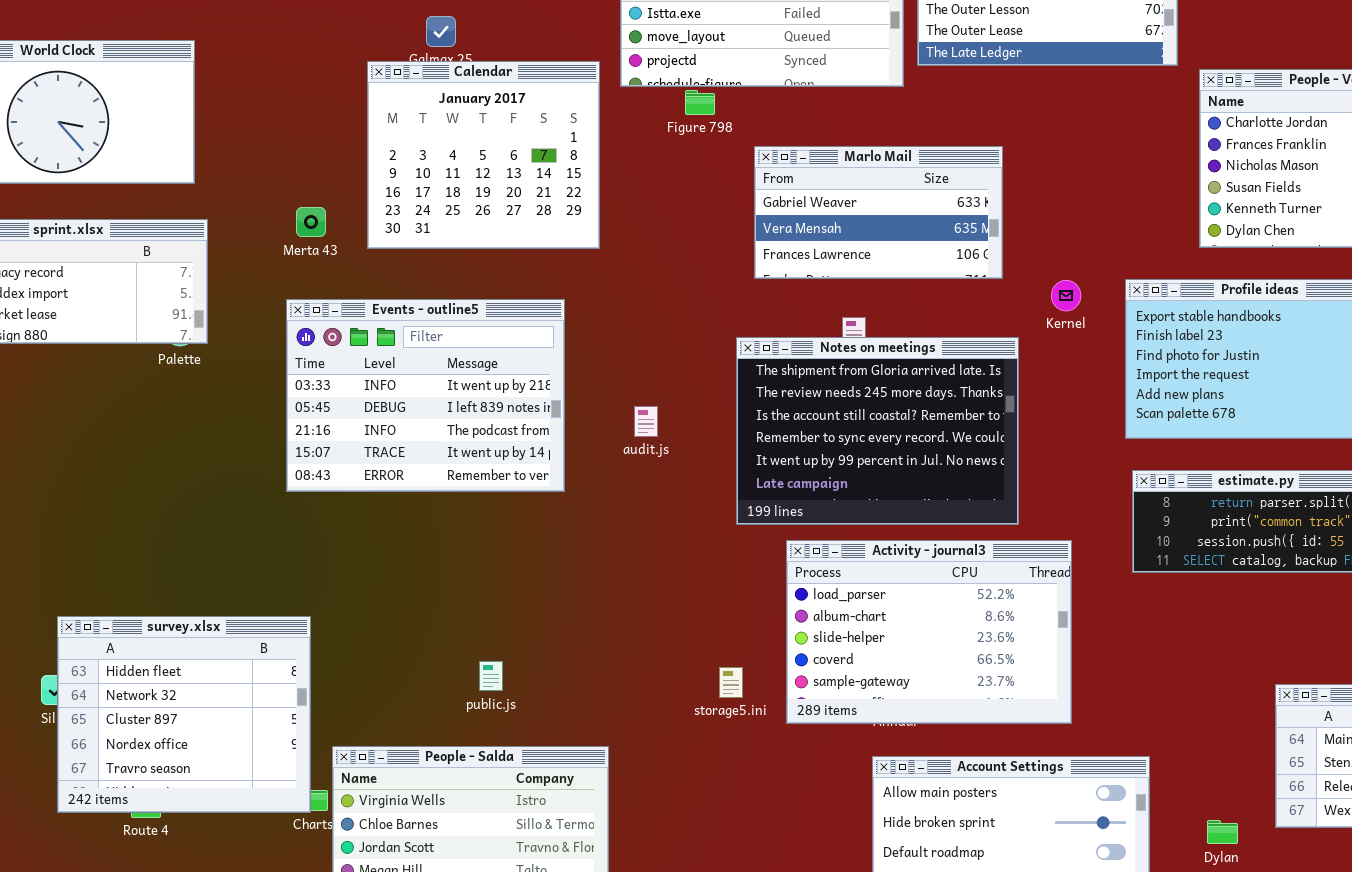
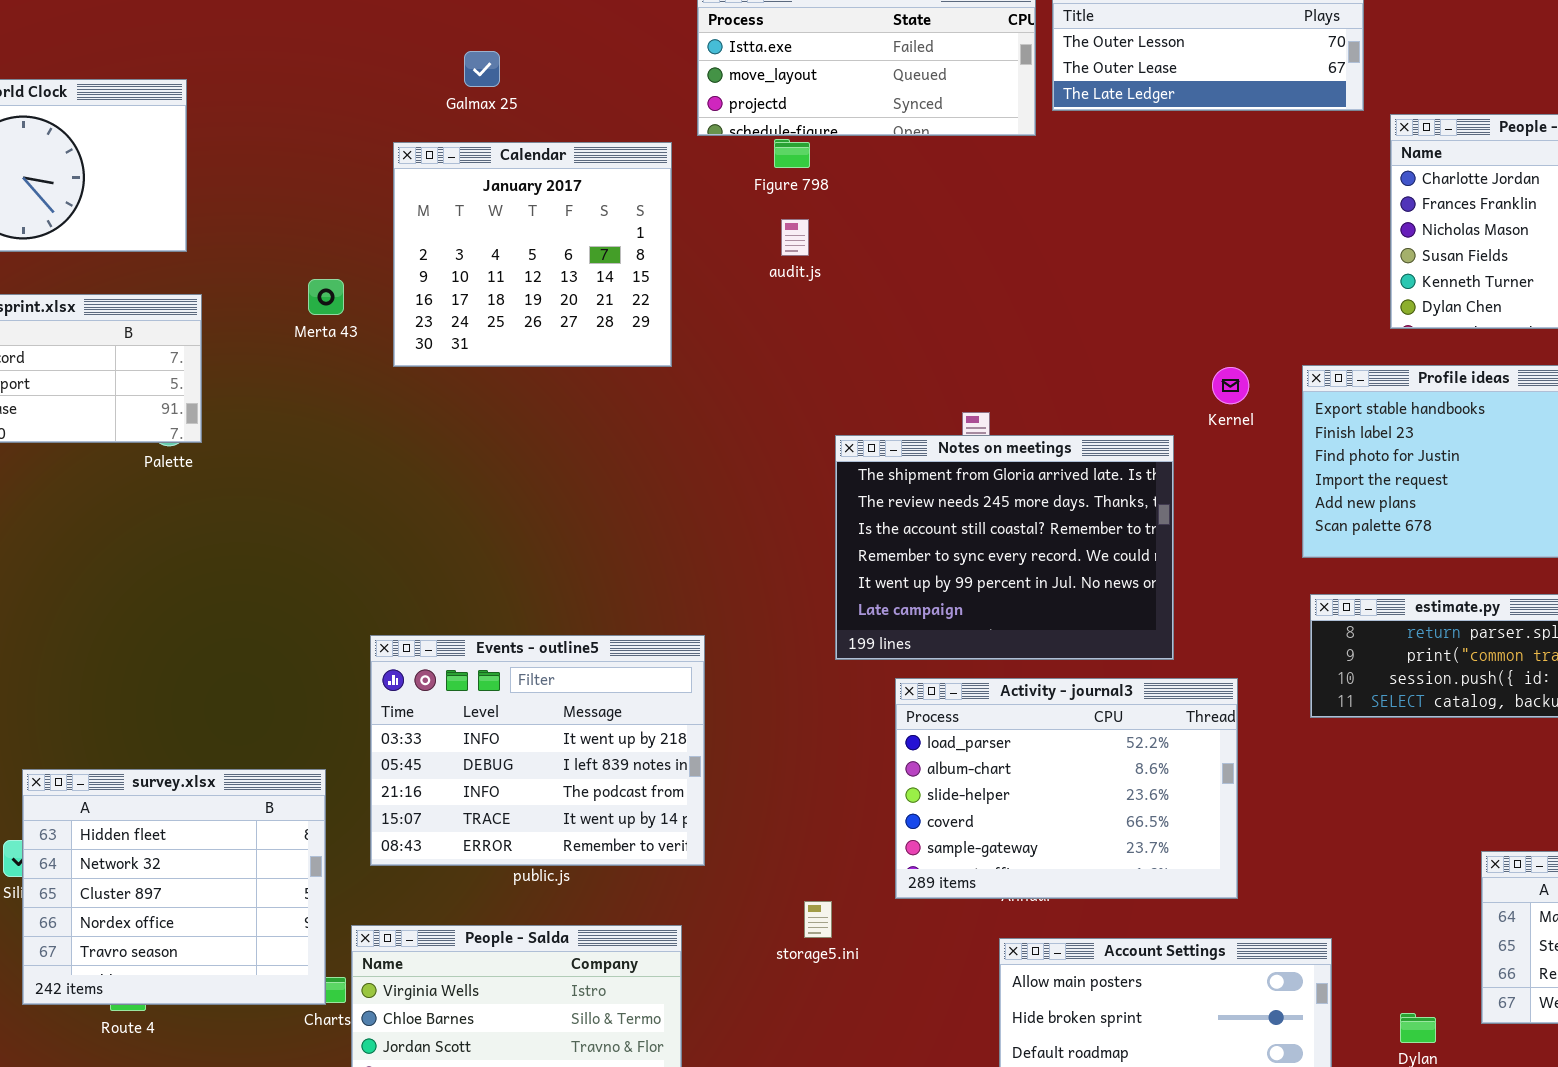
Calendar: [367,61,600,249] -> [393,142,672,367], moved
Marlo Mail: [754,146,1003,279] -> none, closed
Events - outline5: [286,299,565,492] -> [370,635,705,866], moved
audit.js: [634,406,658,437] -> [781,219,809,256], moved
storage5.ini: [719,667,743,698] -> [804,901,832,938], moved

